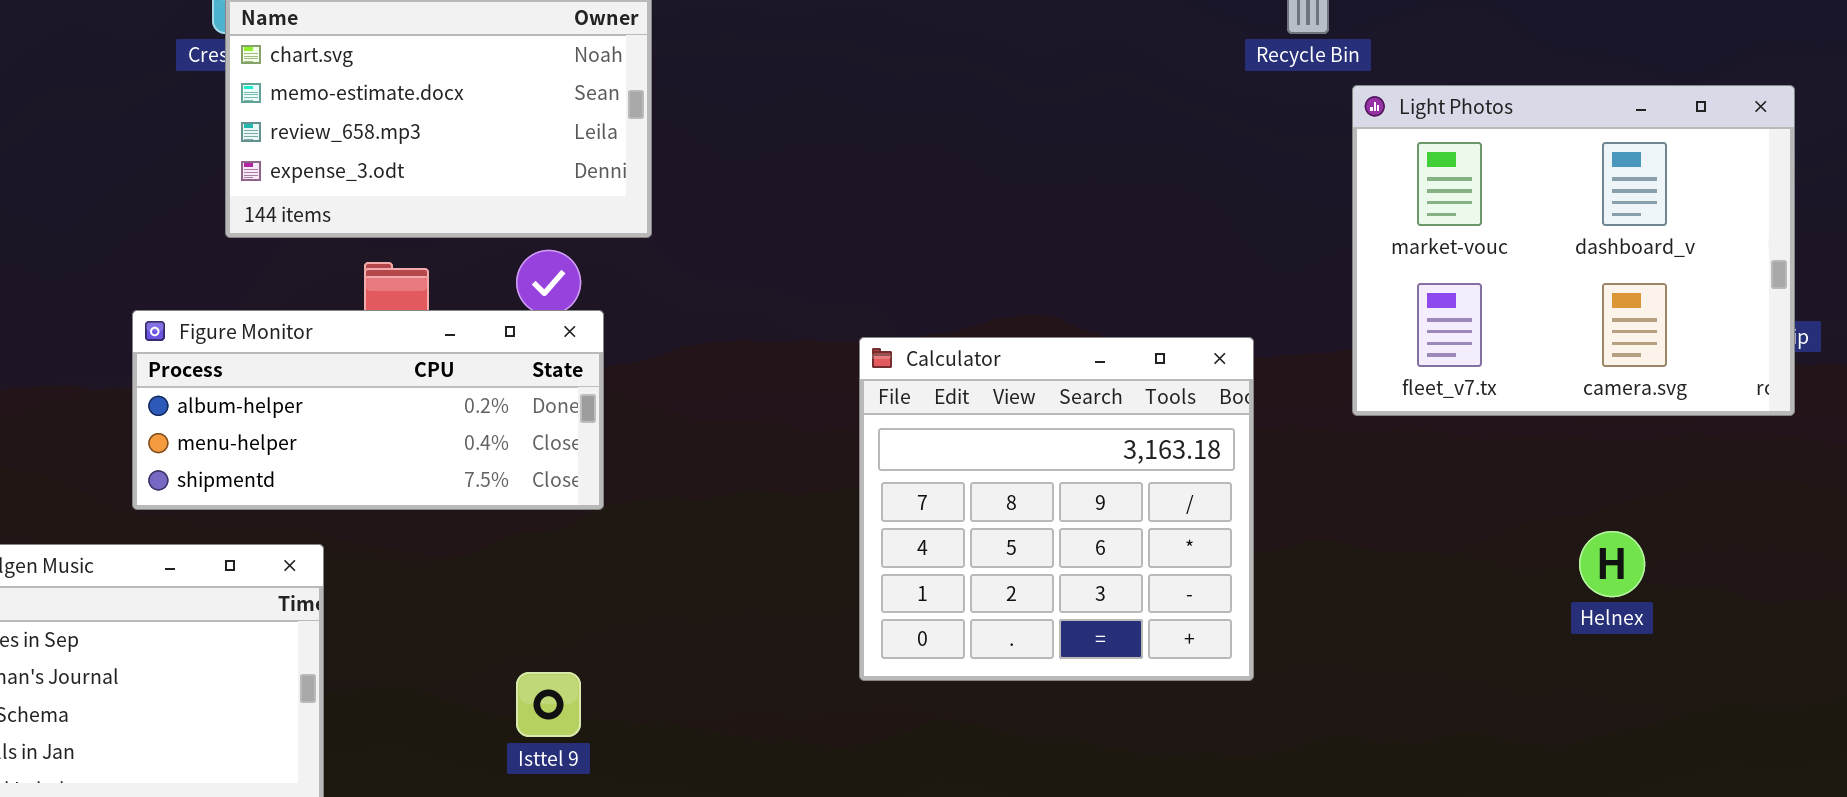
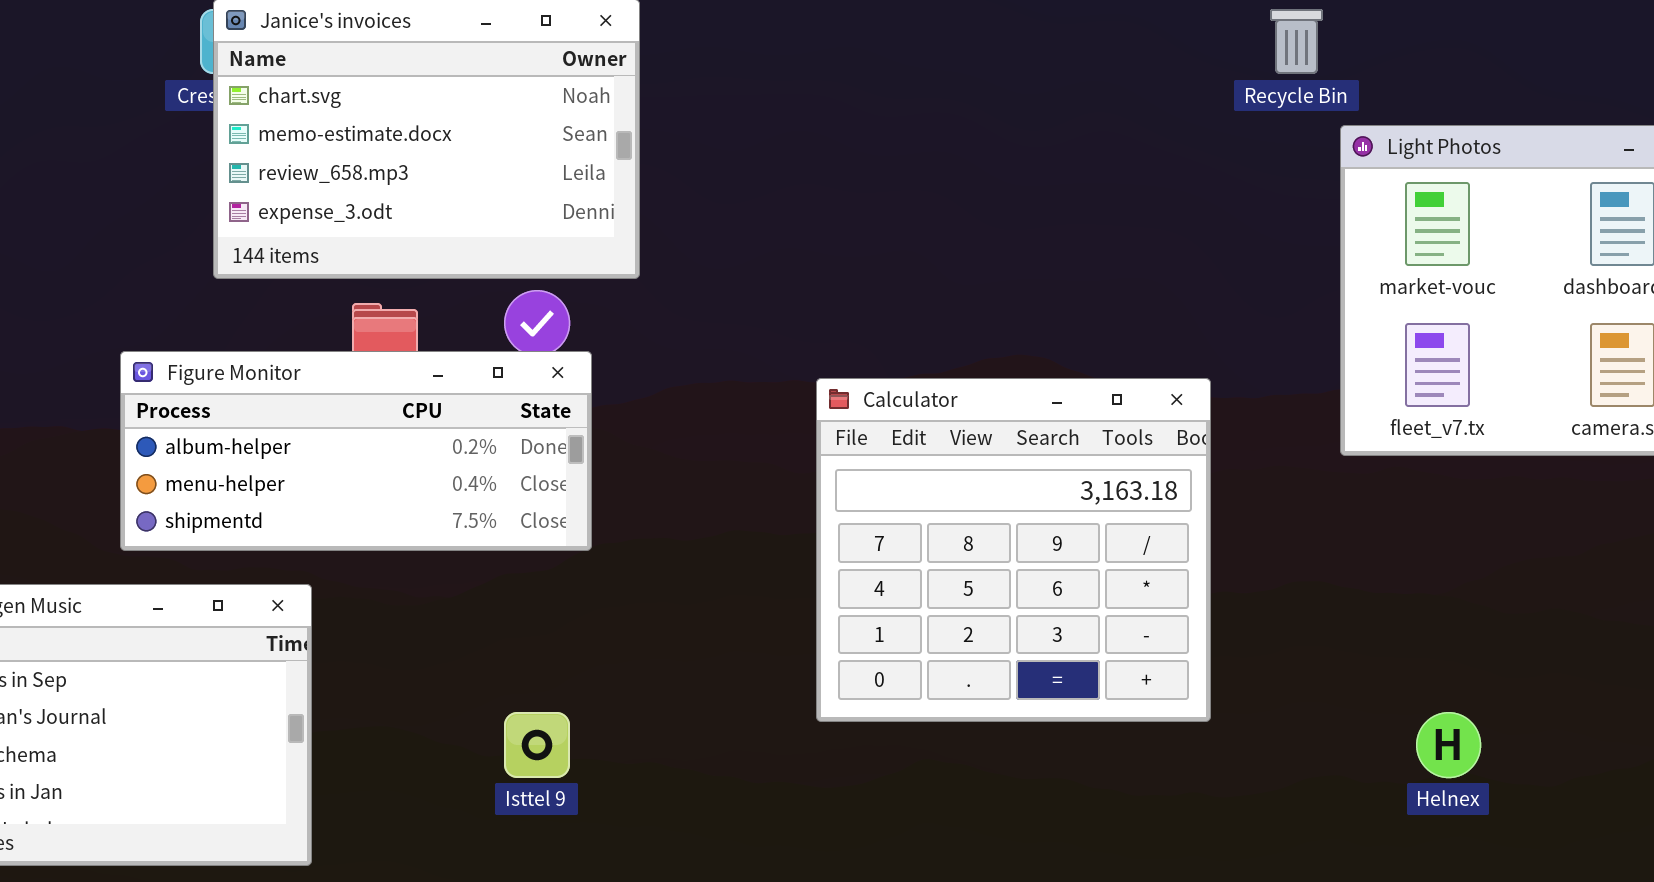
Calculator: [859,337,1254,681] -> [816,378,1211,722], moved
Helnex: [1579,531,1645,597] -> [1416,712,1481,778], moved

